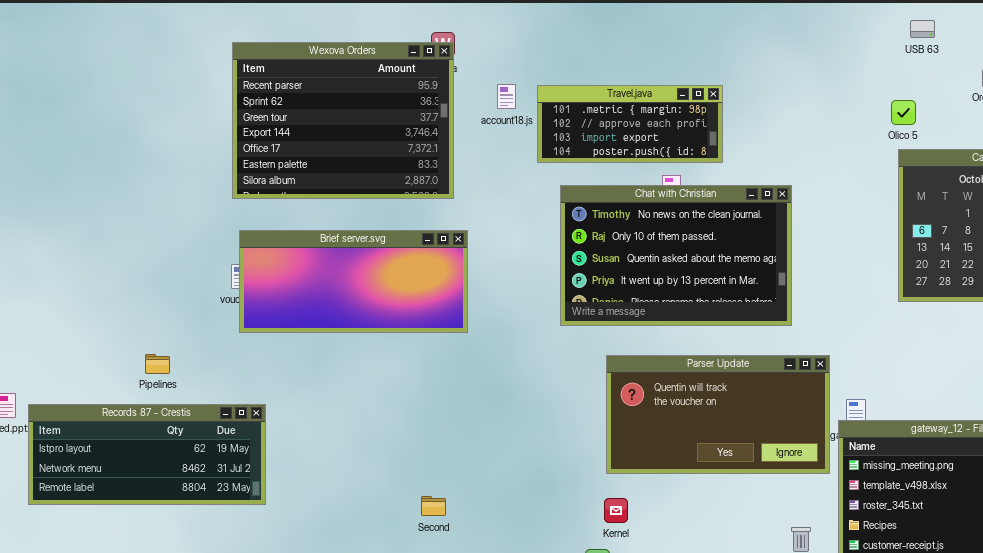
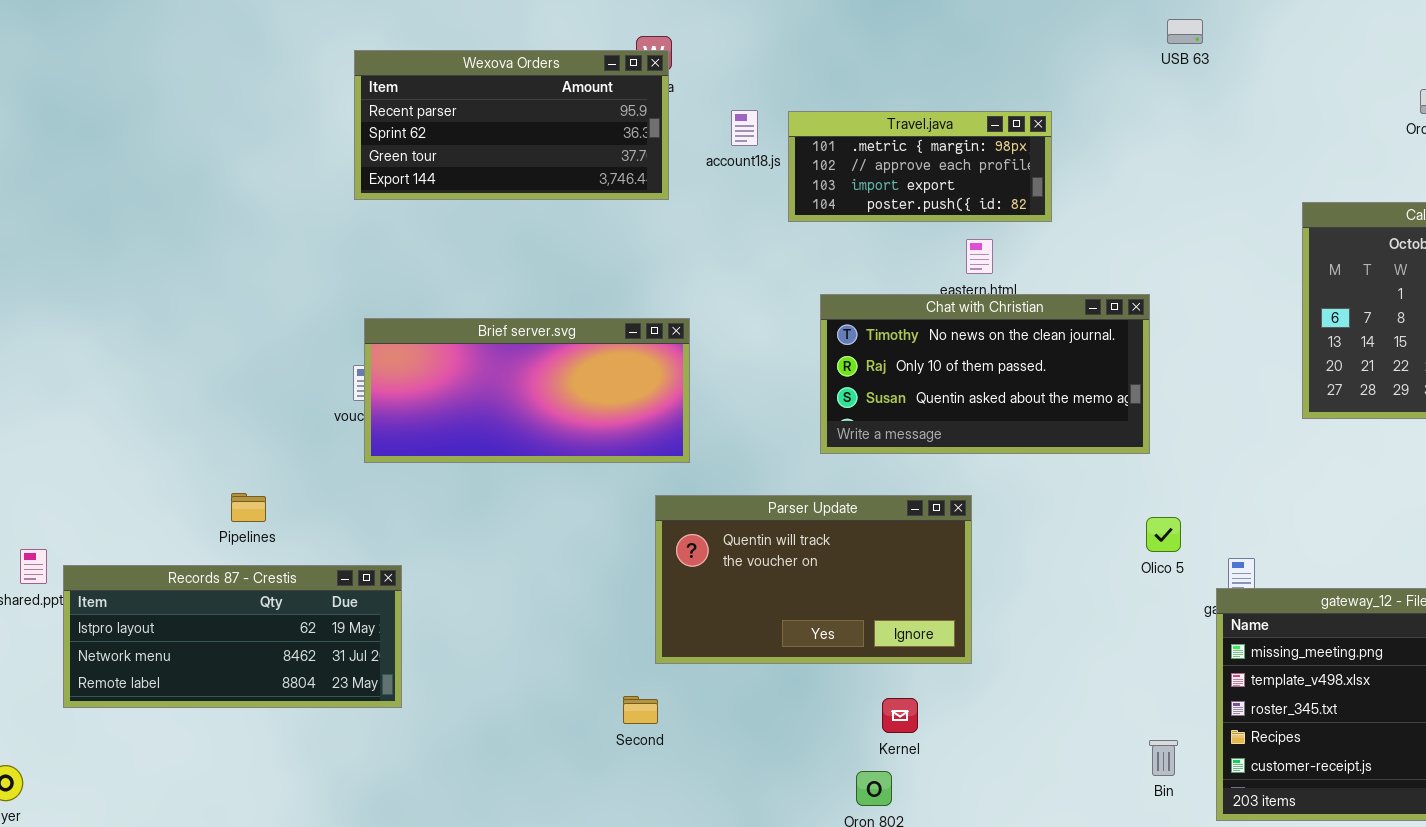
USB 63: [910,20,935,38] -> [1167,19,1203,44], moved
Wexova Orders: [232,42,454,199] -> [354,50,669,200], resized
Olico 5: [891,100,916,125] -> [1146,517,1181,552], moved
Chat with Christian: [560,185,792,326] -> [820,294,1150,454], resized
Parser Update: [606,355,830,474] -> [655,495,972,664], moved

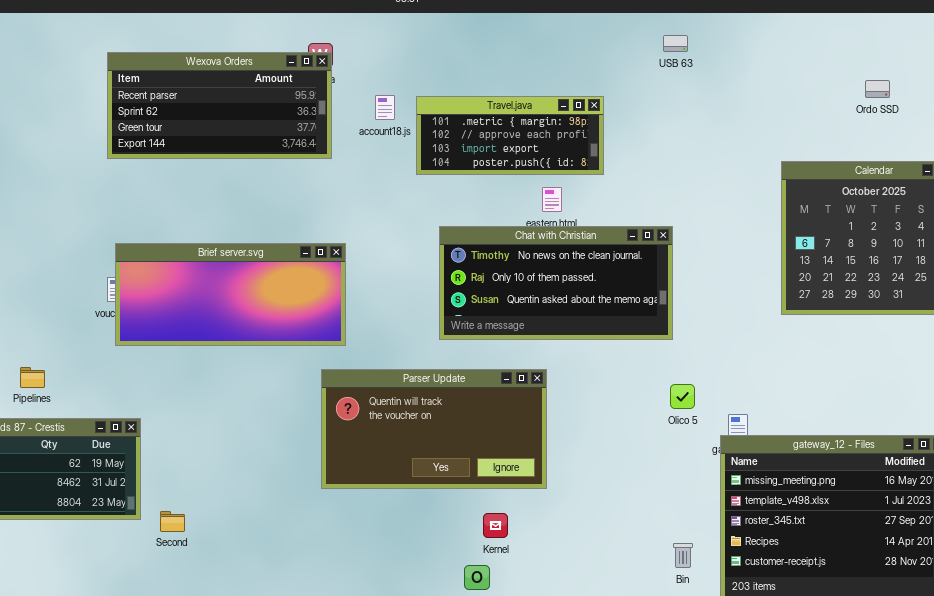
USB 63: [1167,19,1203,44] -> [663,35,688,52], moved
Second: [623,696,658,724] -> [160,511,185,532], moved

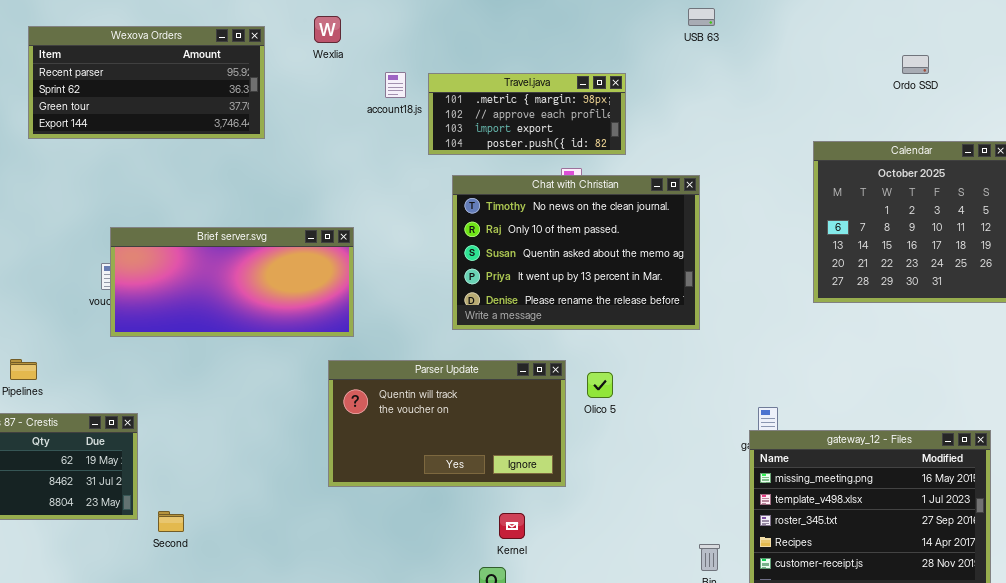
Wexova Orders: [107,52,332,159] -> [28,26,265,139], moved
Chat with Christian: [439,226,673,340] -> [452,175,700,330], resized
Olico 5: [670,384,695,409] -> [587,372,613,398], moved

